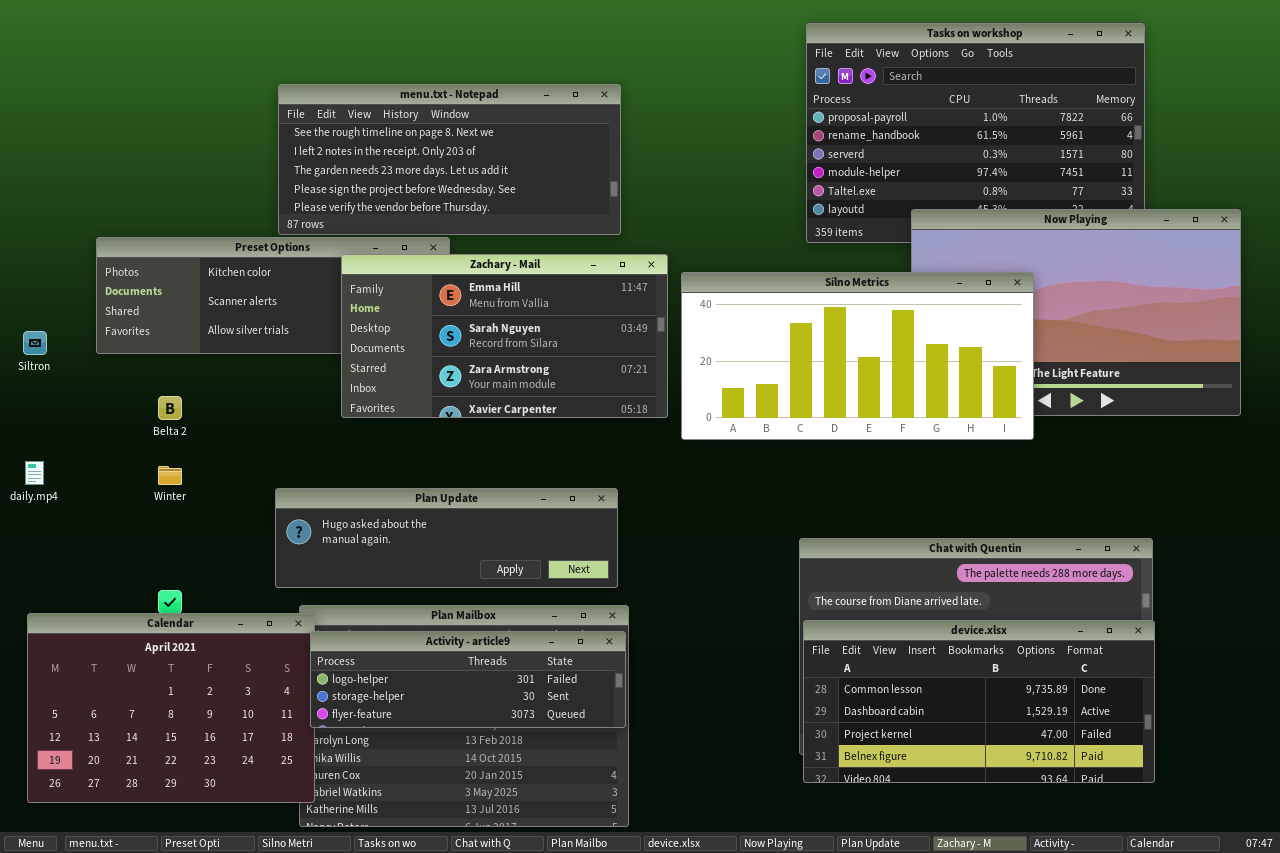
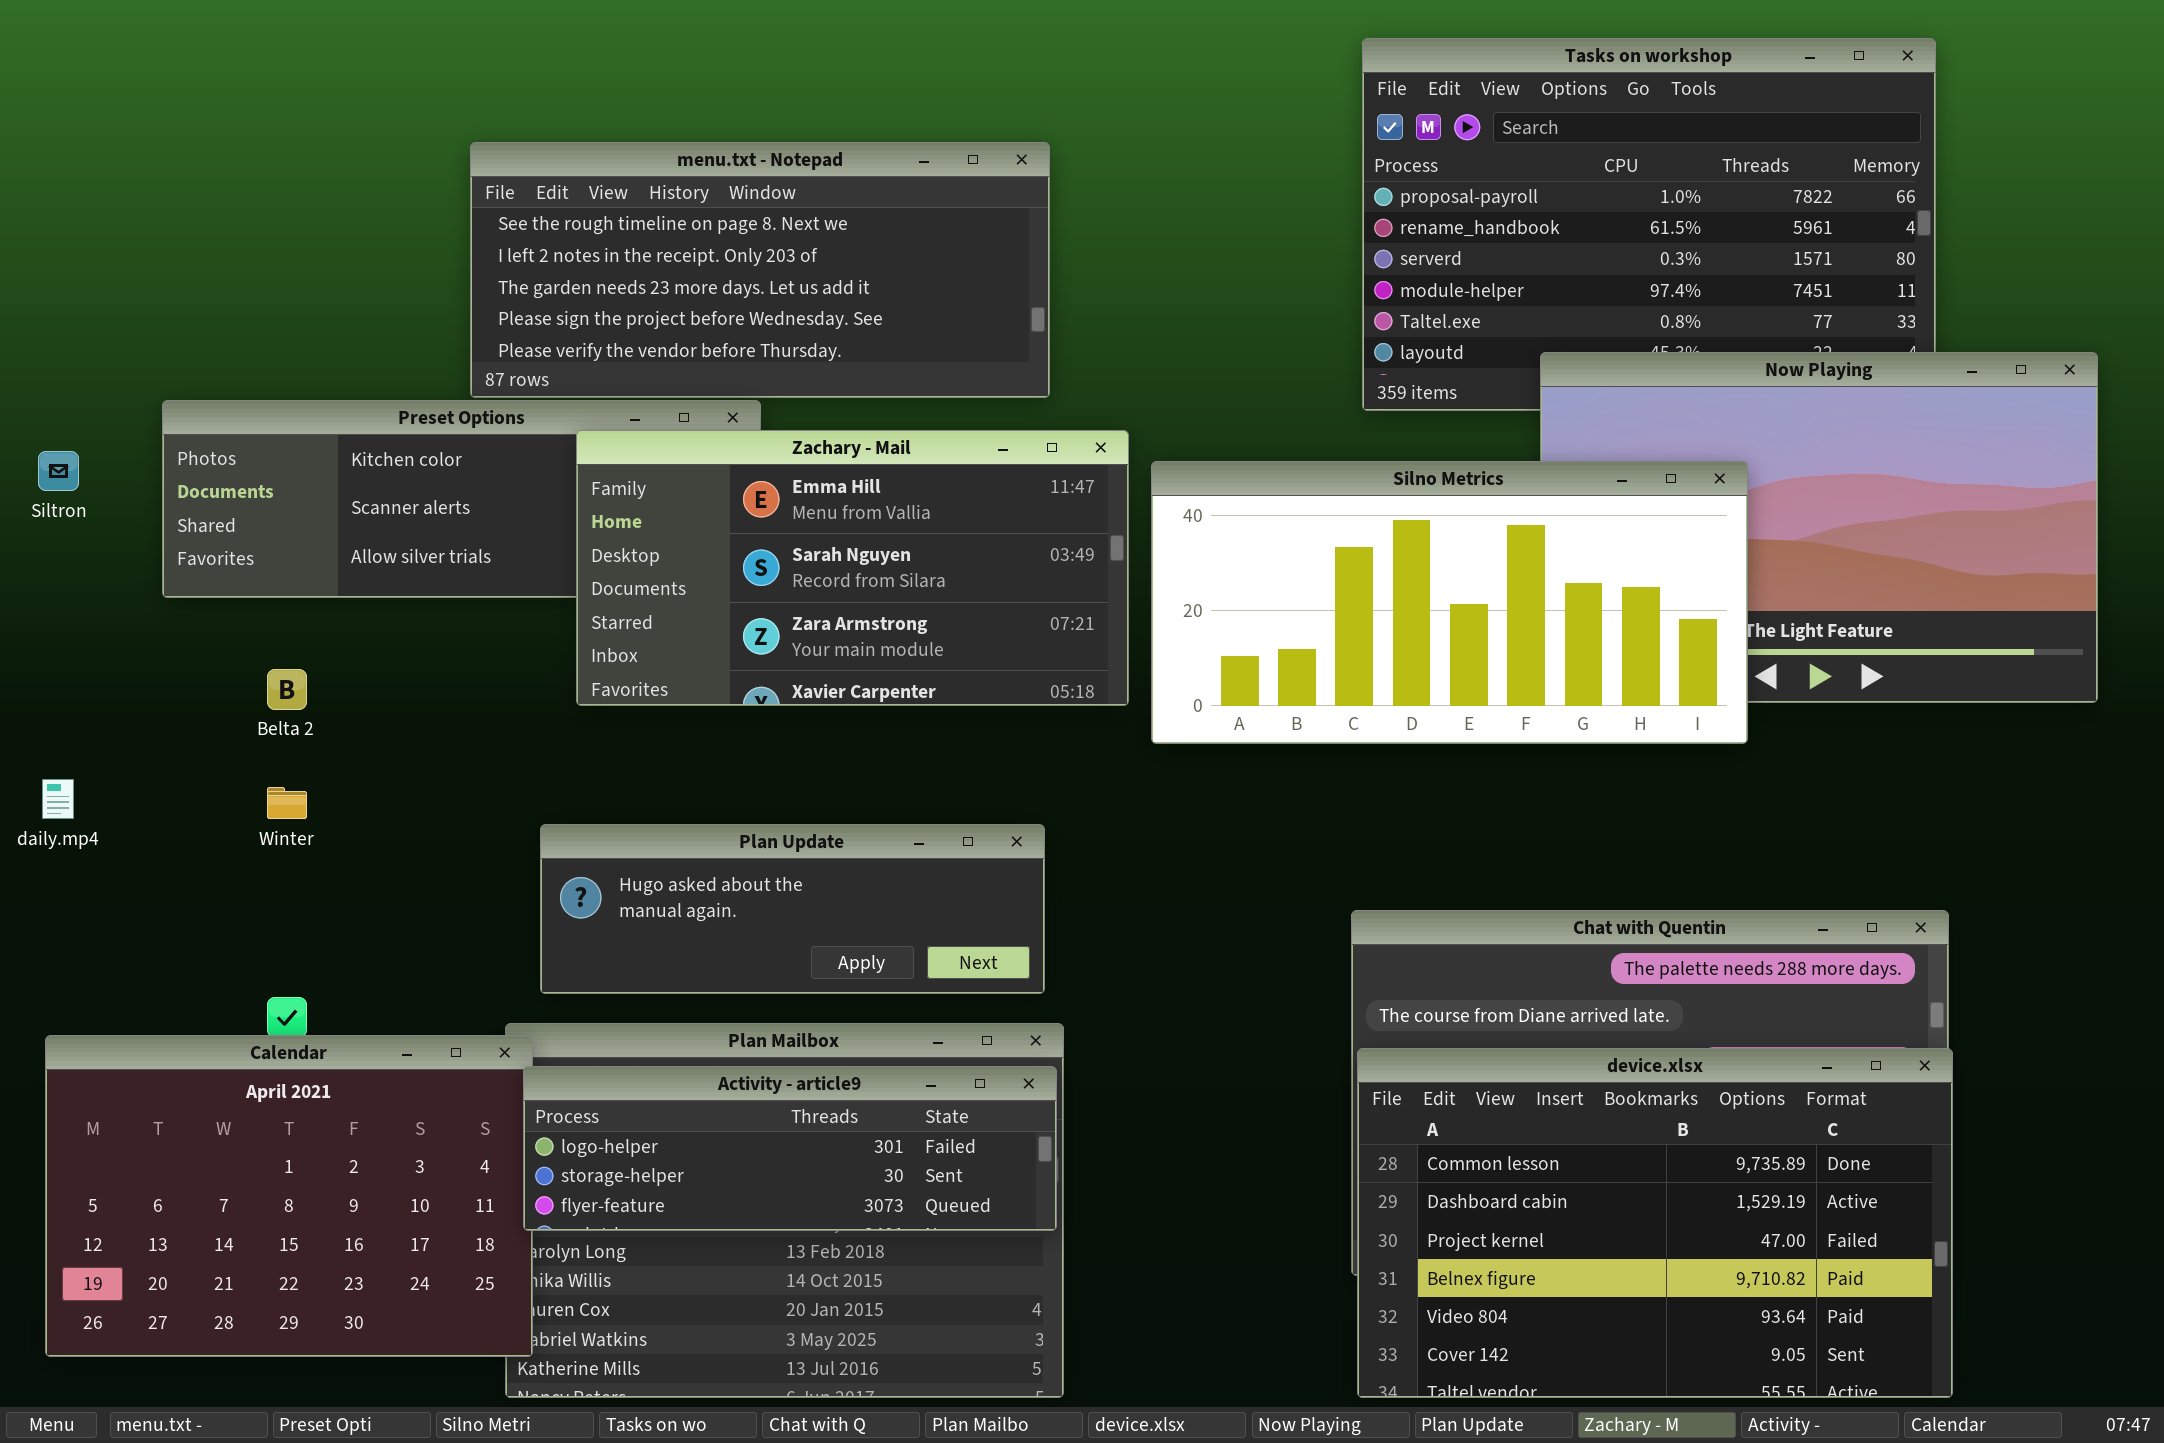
Siltron: [23,331,47,355] -> [38,451,79,491], moved
Plan Update: [275,488,618,588] -> [540,824,1045,994], resized
device.xlsx: [803,620,1155,783] -> [1357,1048,1953,1398], resized

